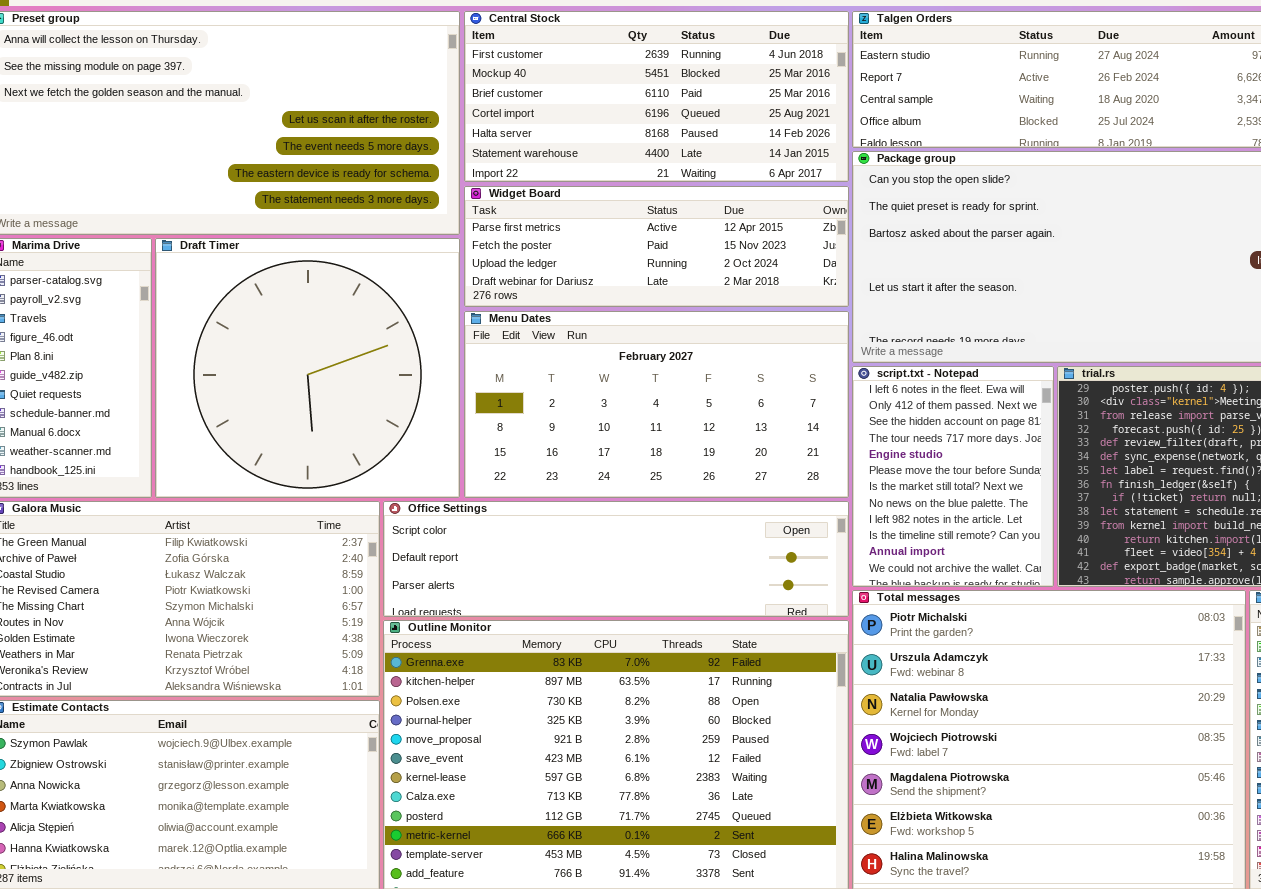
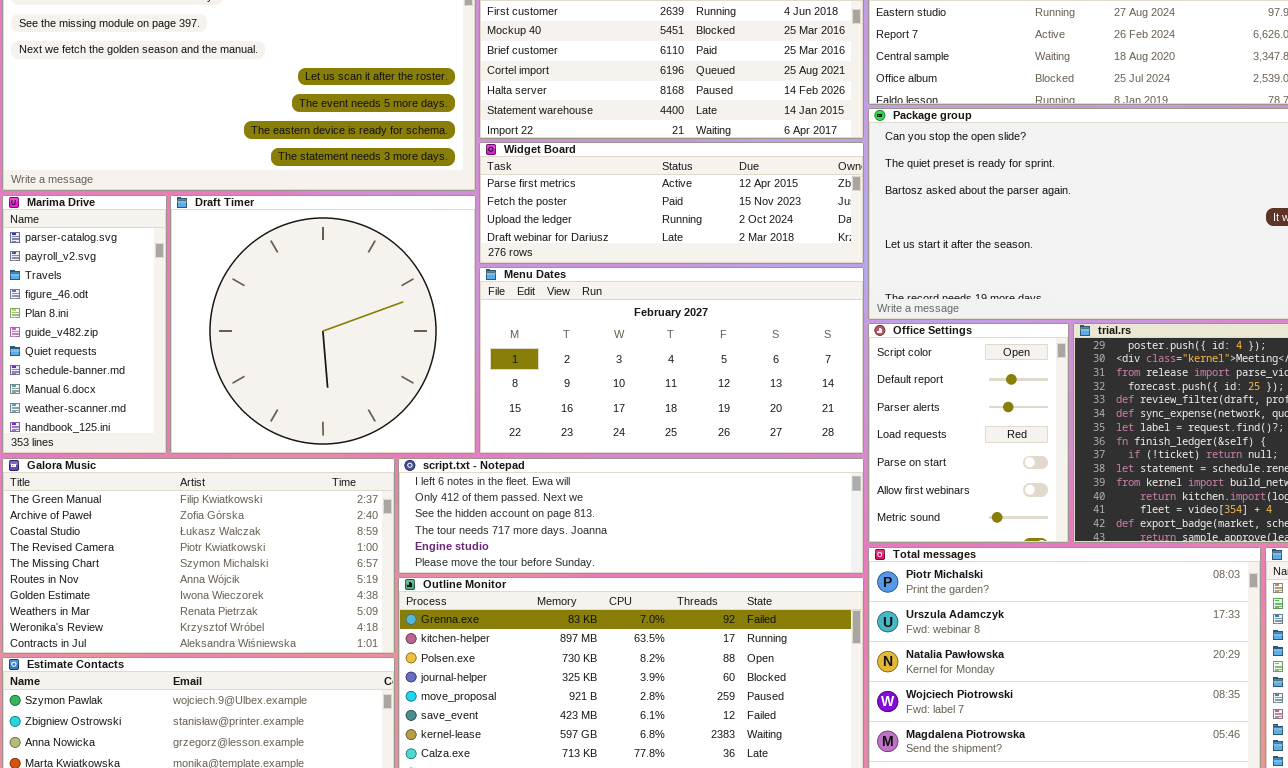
script.txt - Notepad: [852,366,1054,587] -> [398,458,864,574], moved, resized
Office Settings: [383,501,849,617] -> [868,323,1069,543], moved, resized

